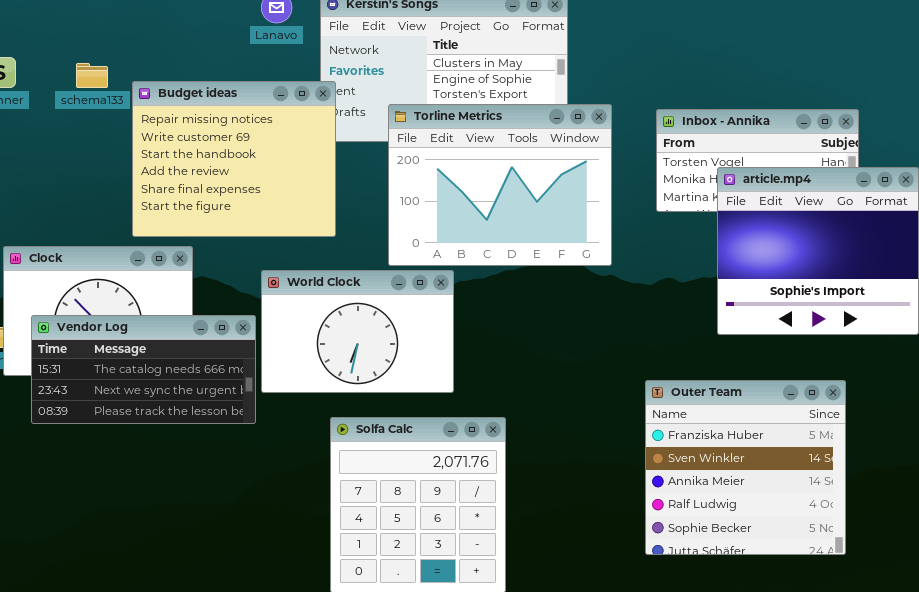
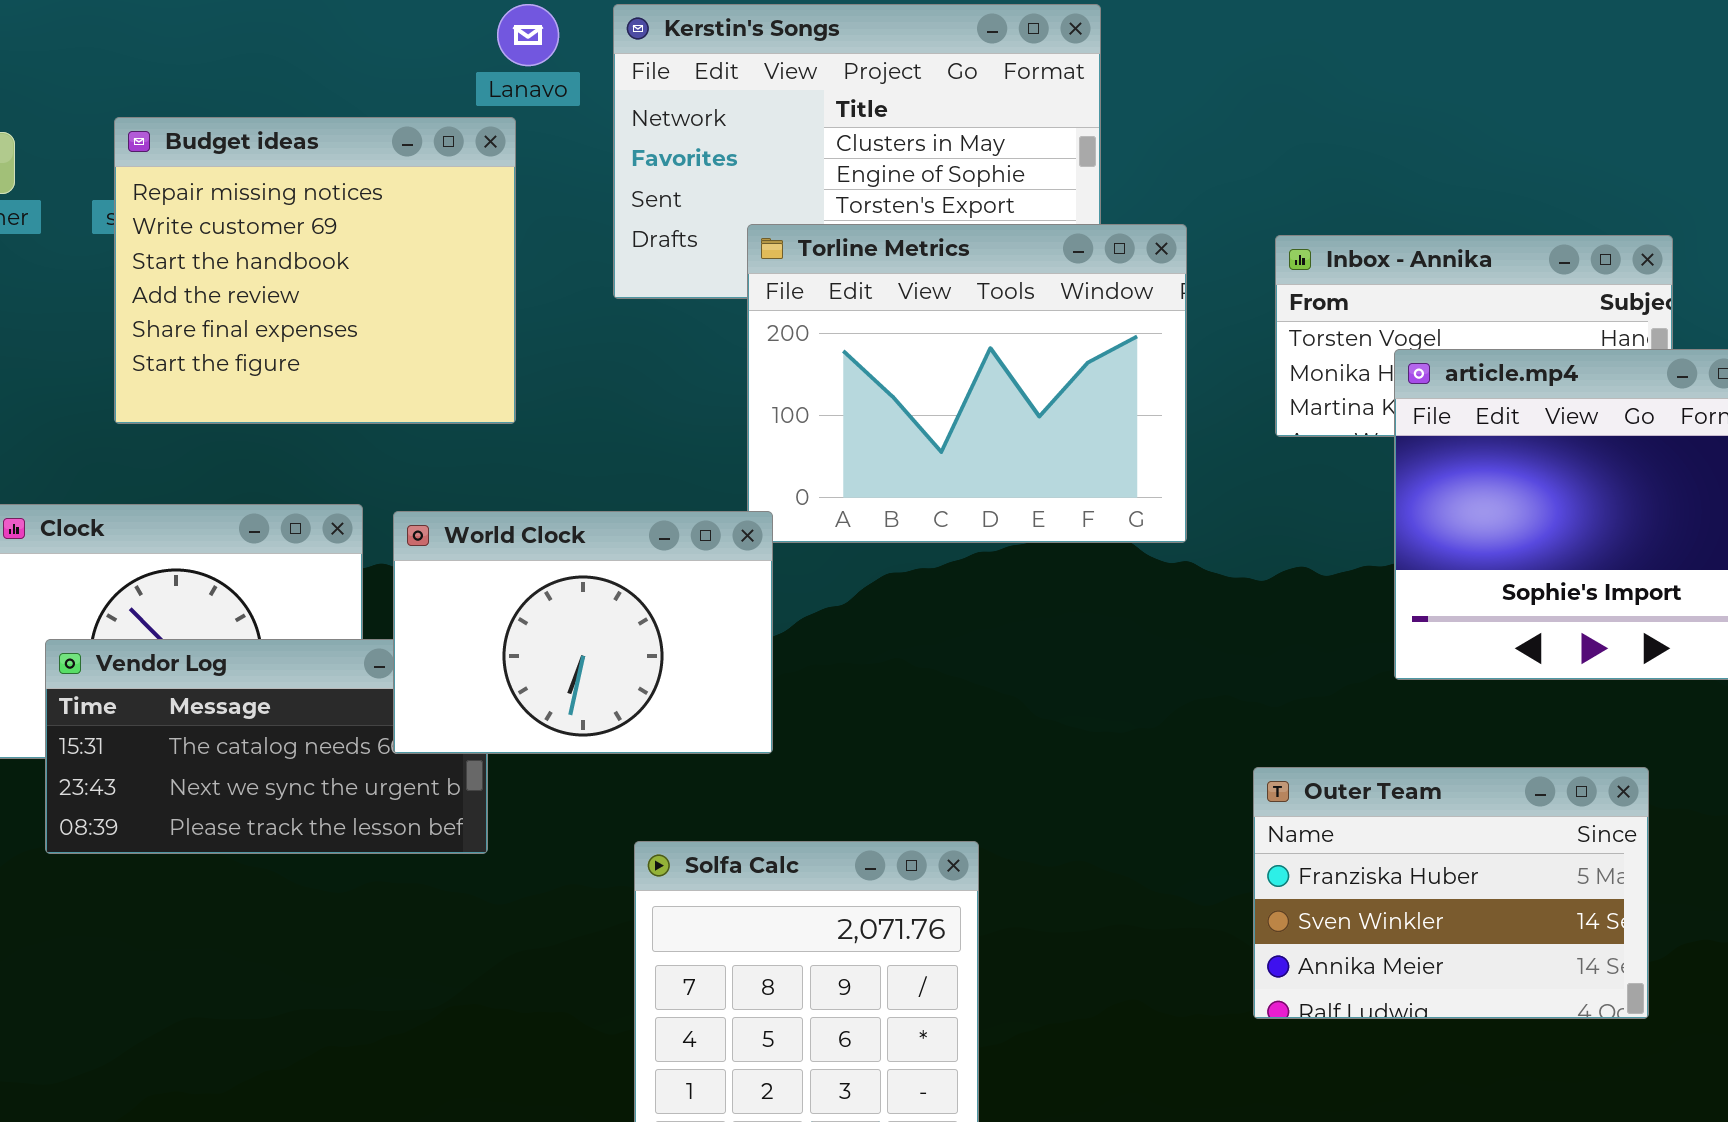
Budget ideas: [132,81,336,237] -> [114,117,516,424], moved
World Clock: [261,270,454,393] -> [393,511,773,754], moved
Outer Team: [645,380,846,555] -> [1253,767,1649,1019], resized

